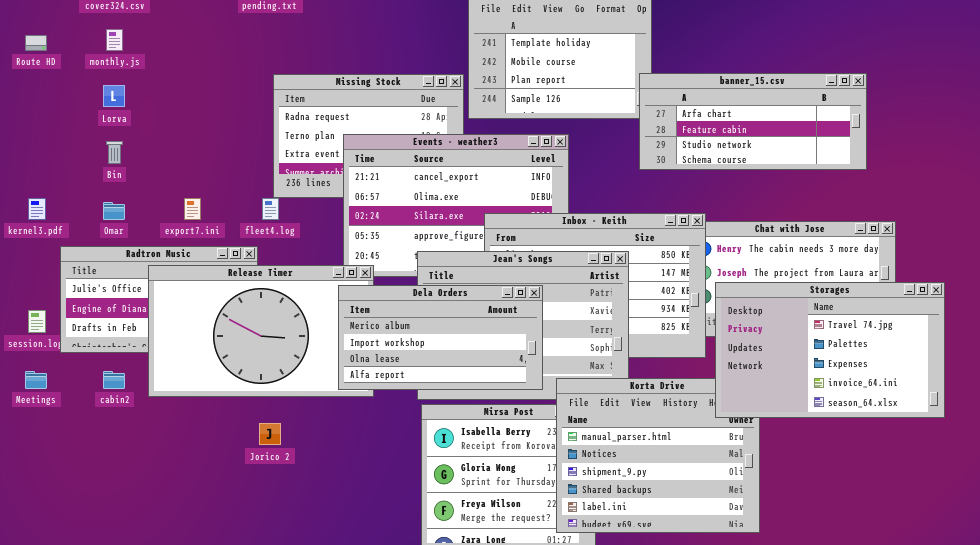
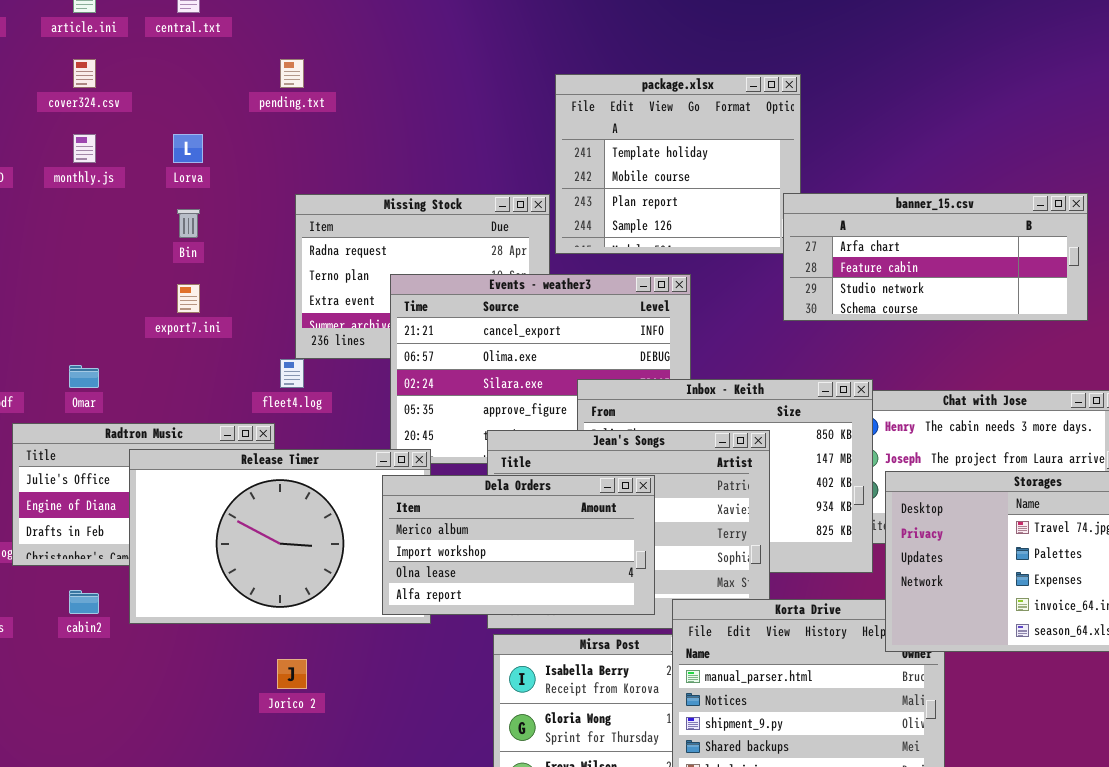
Lorva: [103,85,125,107] -> [173,134,203,163], moved
Bin: [106,141,123,164] -> [177,209,200,238], moved
export7.ini: [184,198,201,220] -> [177,284,200,313], moved

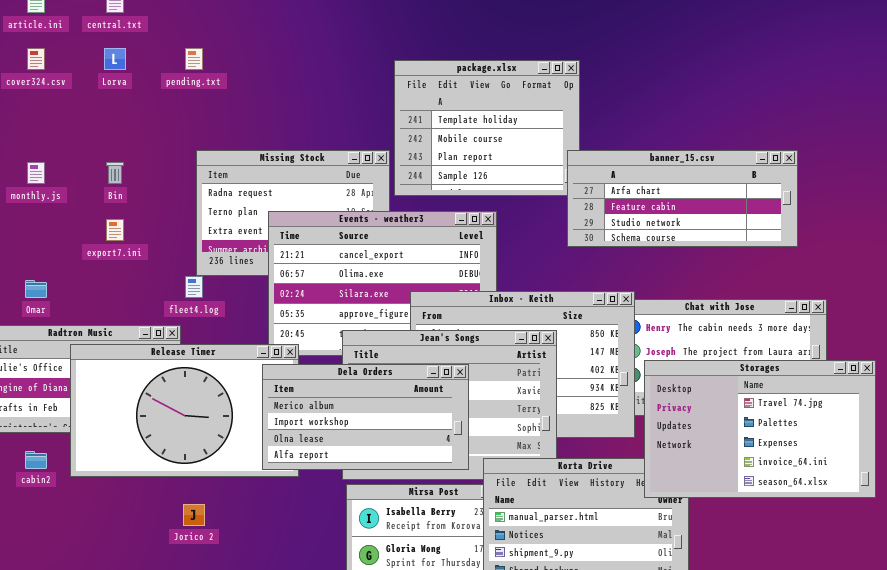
monthly.js: [73,134,96,163] -> [27,162,45,184], moved
Lorva: [173,134,203,163] -> [104,48,126,70], moved

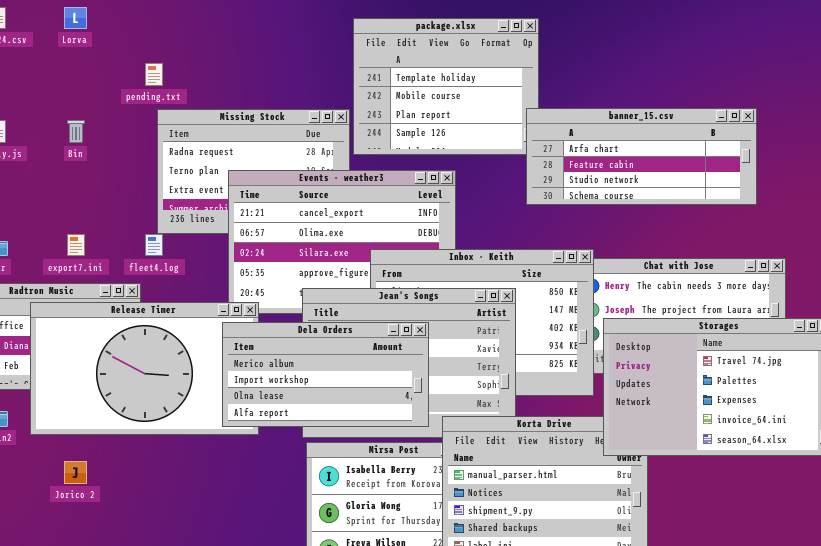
pending.txt: [185,48,203,70] -> [145,63,163,86], moved
export7.ini: [106,219,124,241] -> [67,234,85,256], moved
Jorico 2: [183,504,205,526] -> [64,461,87,484], moved

